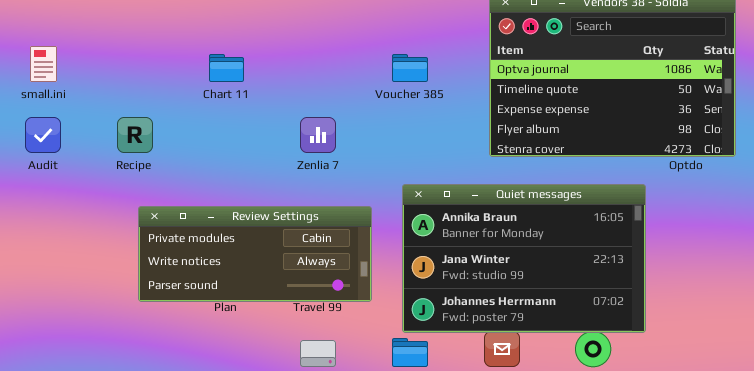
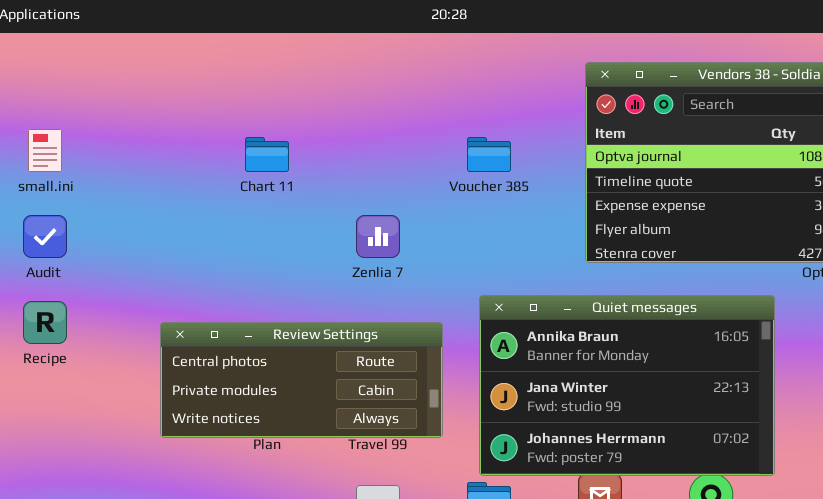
Recipe: [117,117,153,153] -> [23,301,67,344], moved
Review Settings: [138,206,372,302] -> [160,322,443,438], scrolled up 1 row

